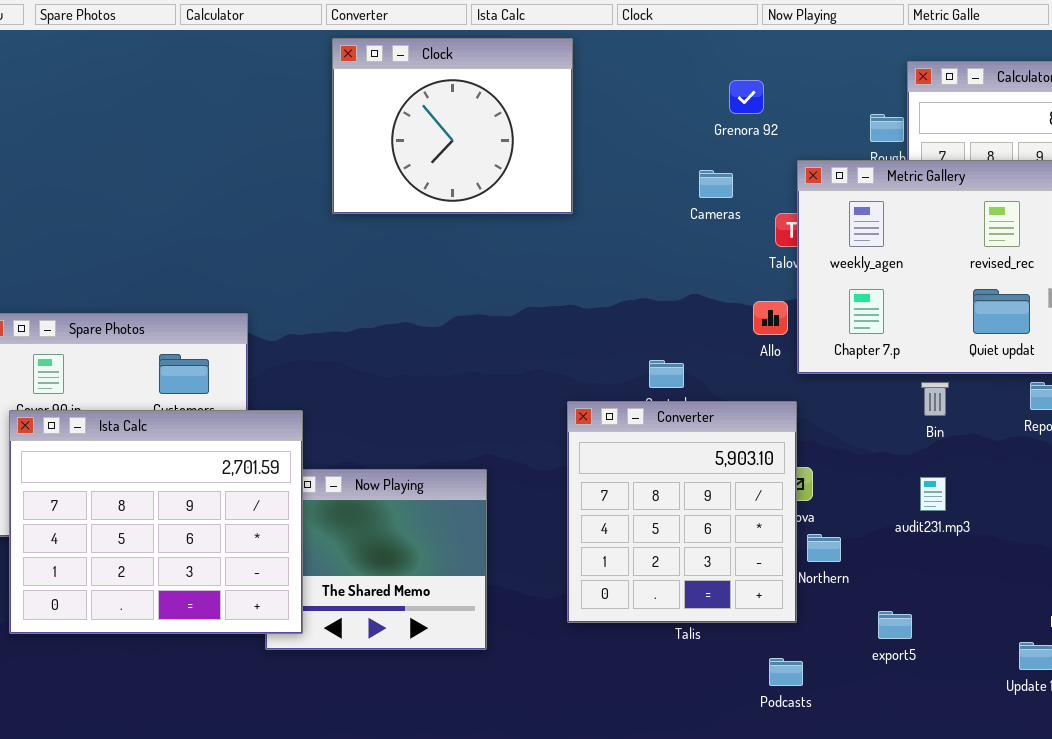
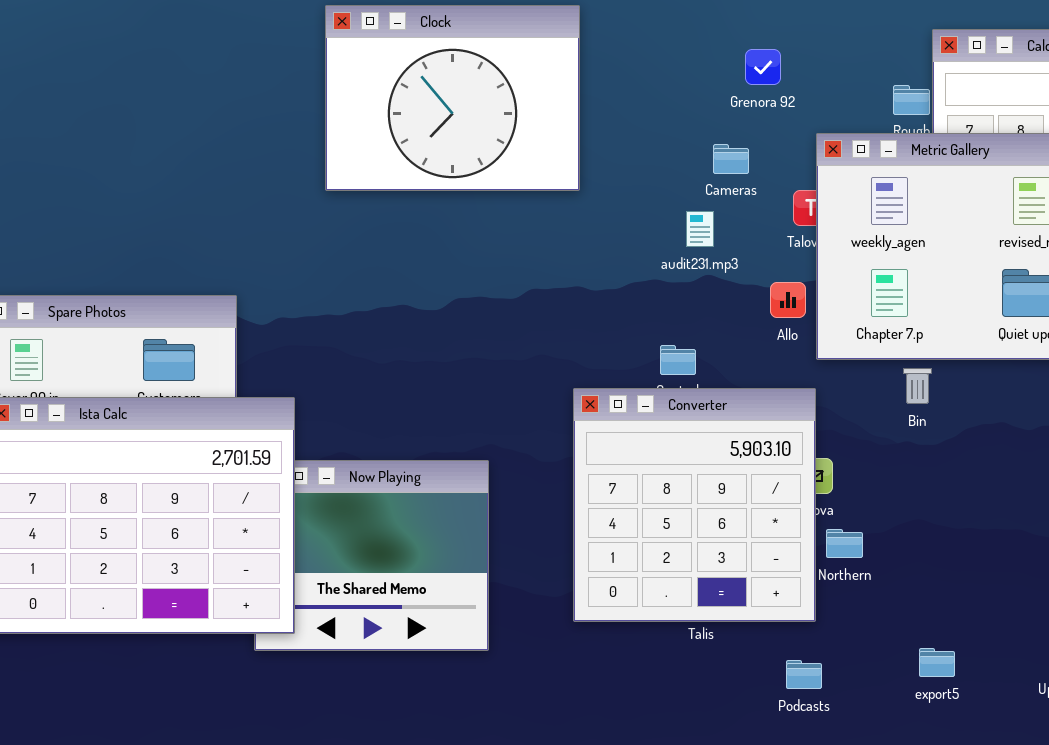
Bin: [921,382,949,416] -> [903,368,932,404], moved
audit231.mp3: [920,477,946,511] -> [686,211,714,247], moved
export5: [878,611,912,639] -> [919,648,955,677], moved

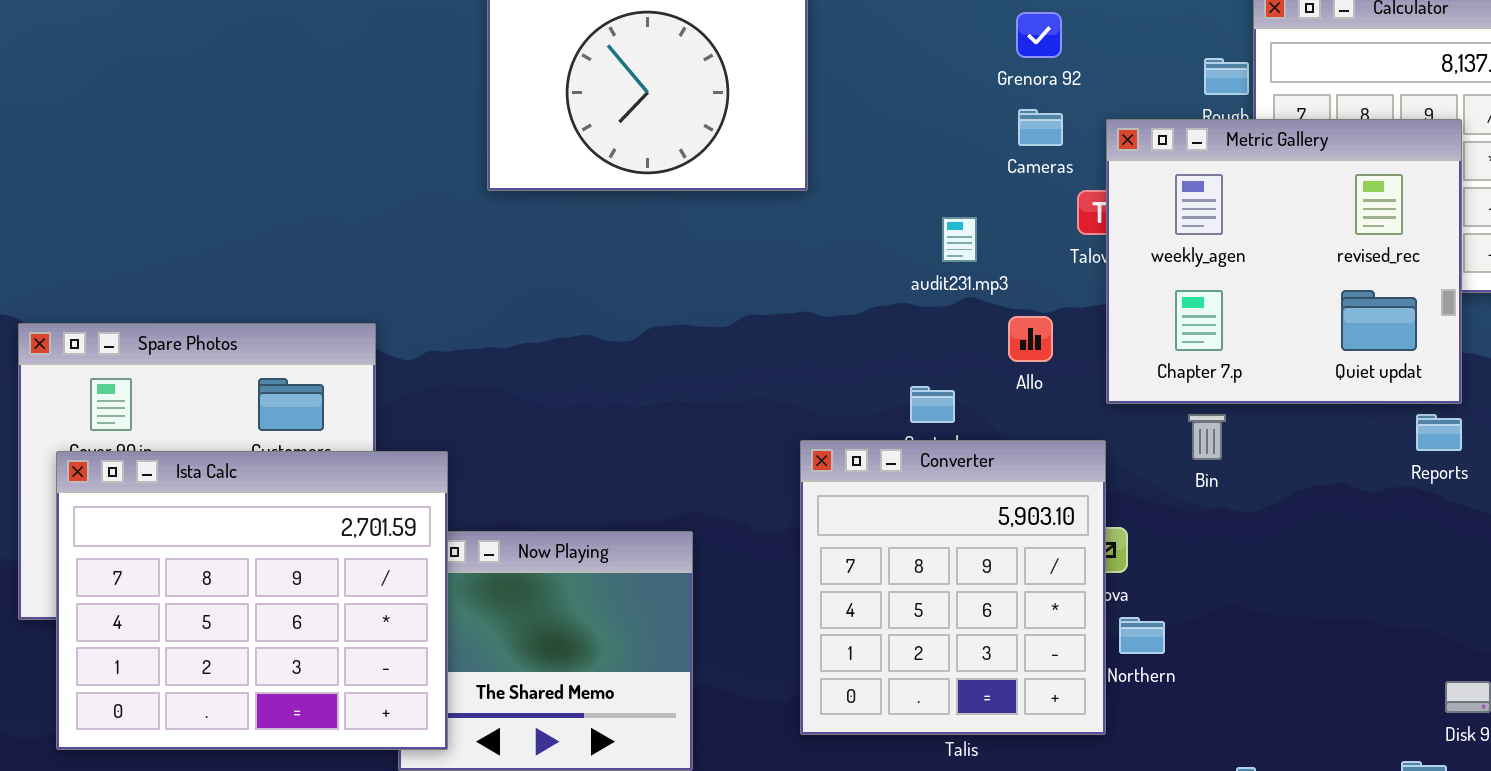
Cameras: [713,144,749,174] -> [1018,109,1063,146], moved
Allo: [770,282,806,318] -> [1008,316,1053,362], moved
Bin: [903,368,932,404] -> [1188,414,1226,460], moved

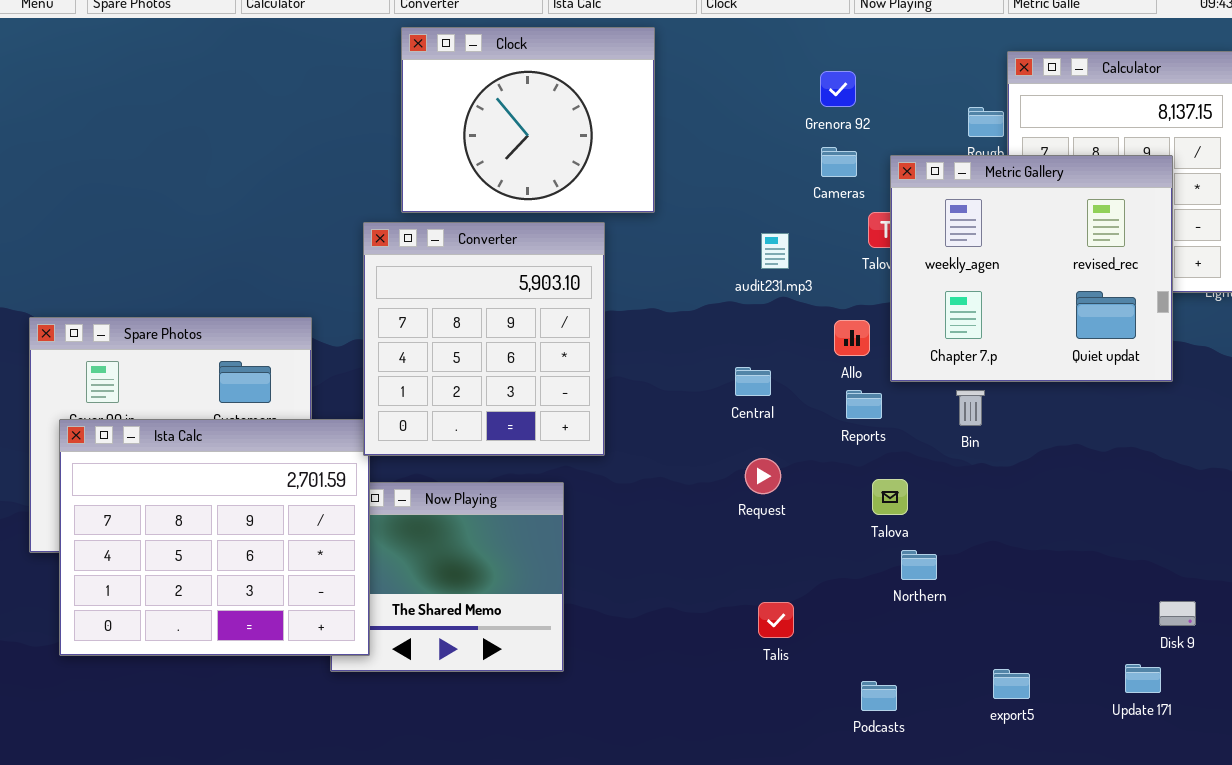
Allo: [1008,316,1053,362] -> [834,320,870,356], moved
Reports: [1416,414,1462,451] -> [846,390,882,419], moved
Converter: [800,440,1106,735] -> [363,222,605,456], moved

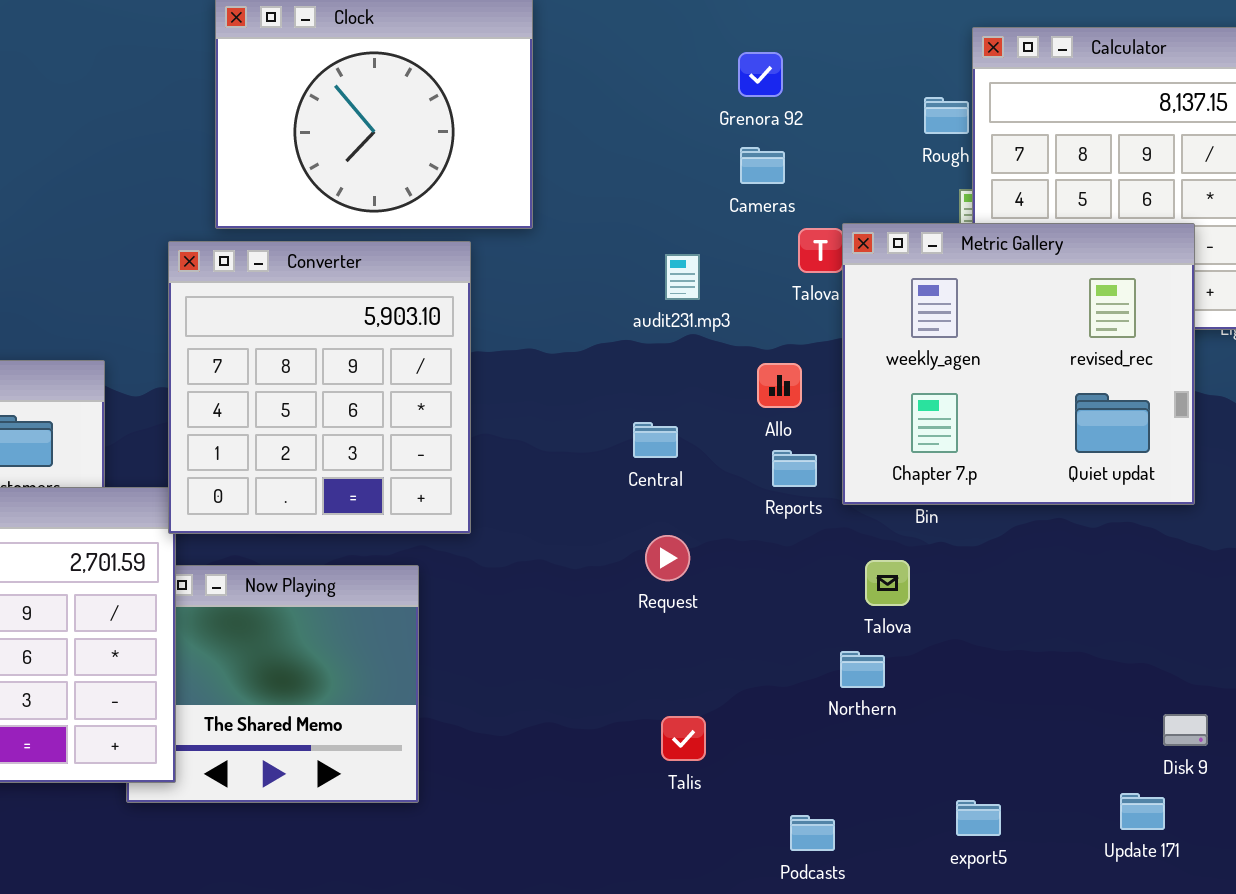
Metric Gallery: [890,155,1173,382] -> [842,223,1195,505], moved
Talova: [872,479,908,515] -> [865,560,910,606], moved

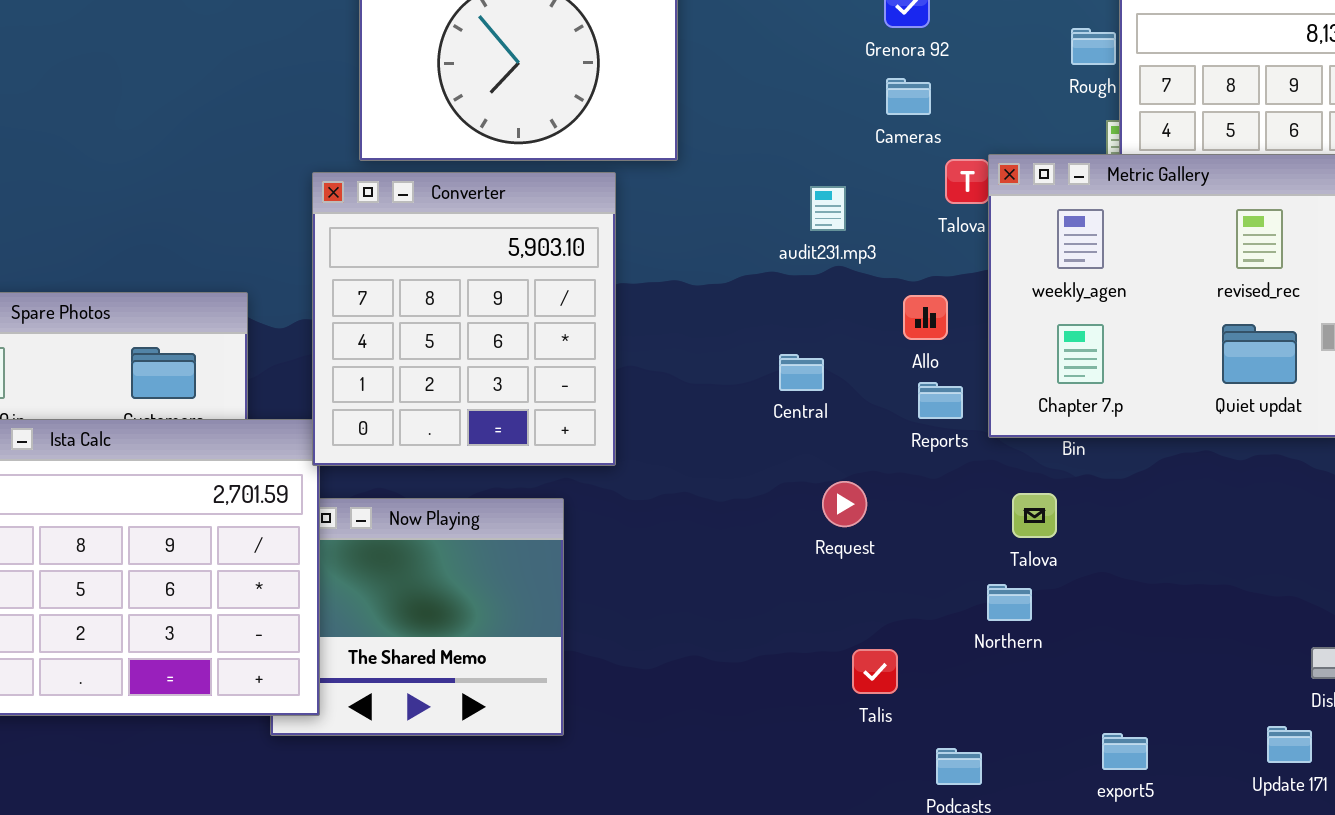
Request: [645,535,690,581] -> [822,481,867,527], moved
Talis: [661,716,706,761] -> [852,649,898,694], moved

